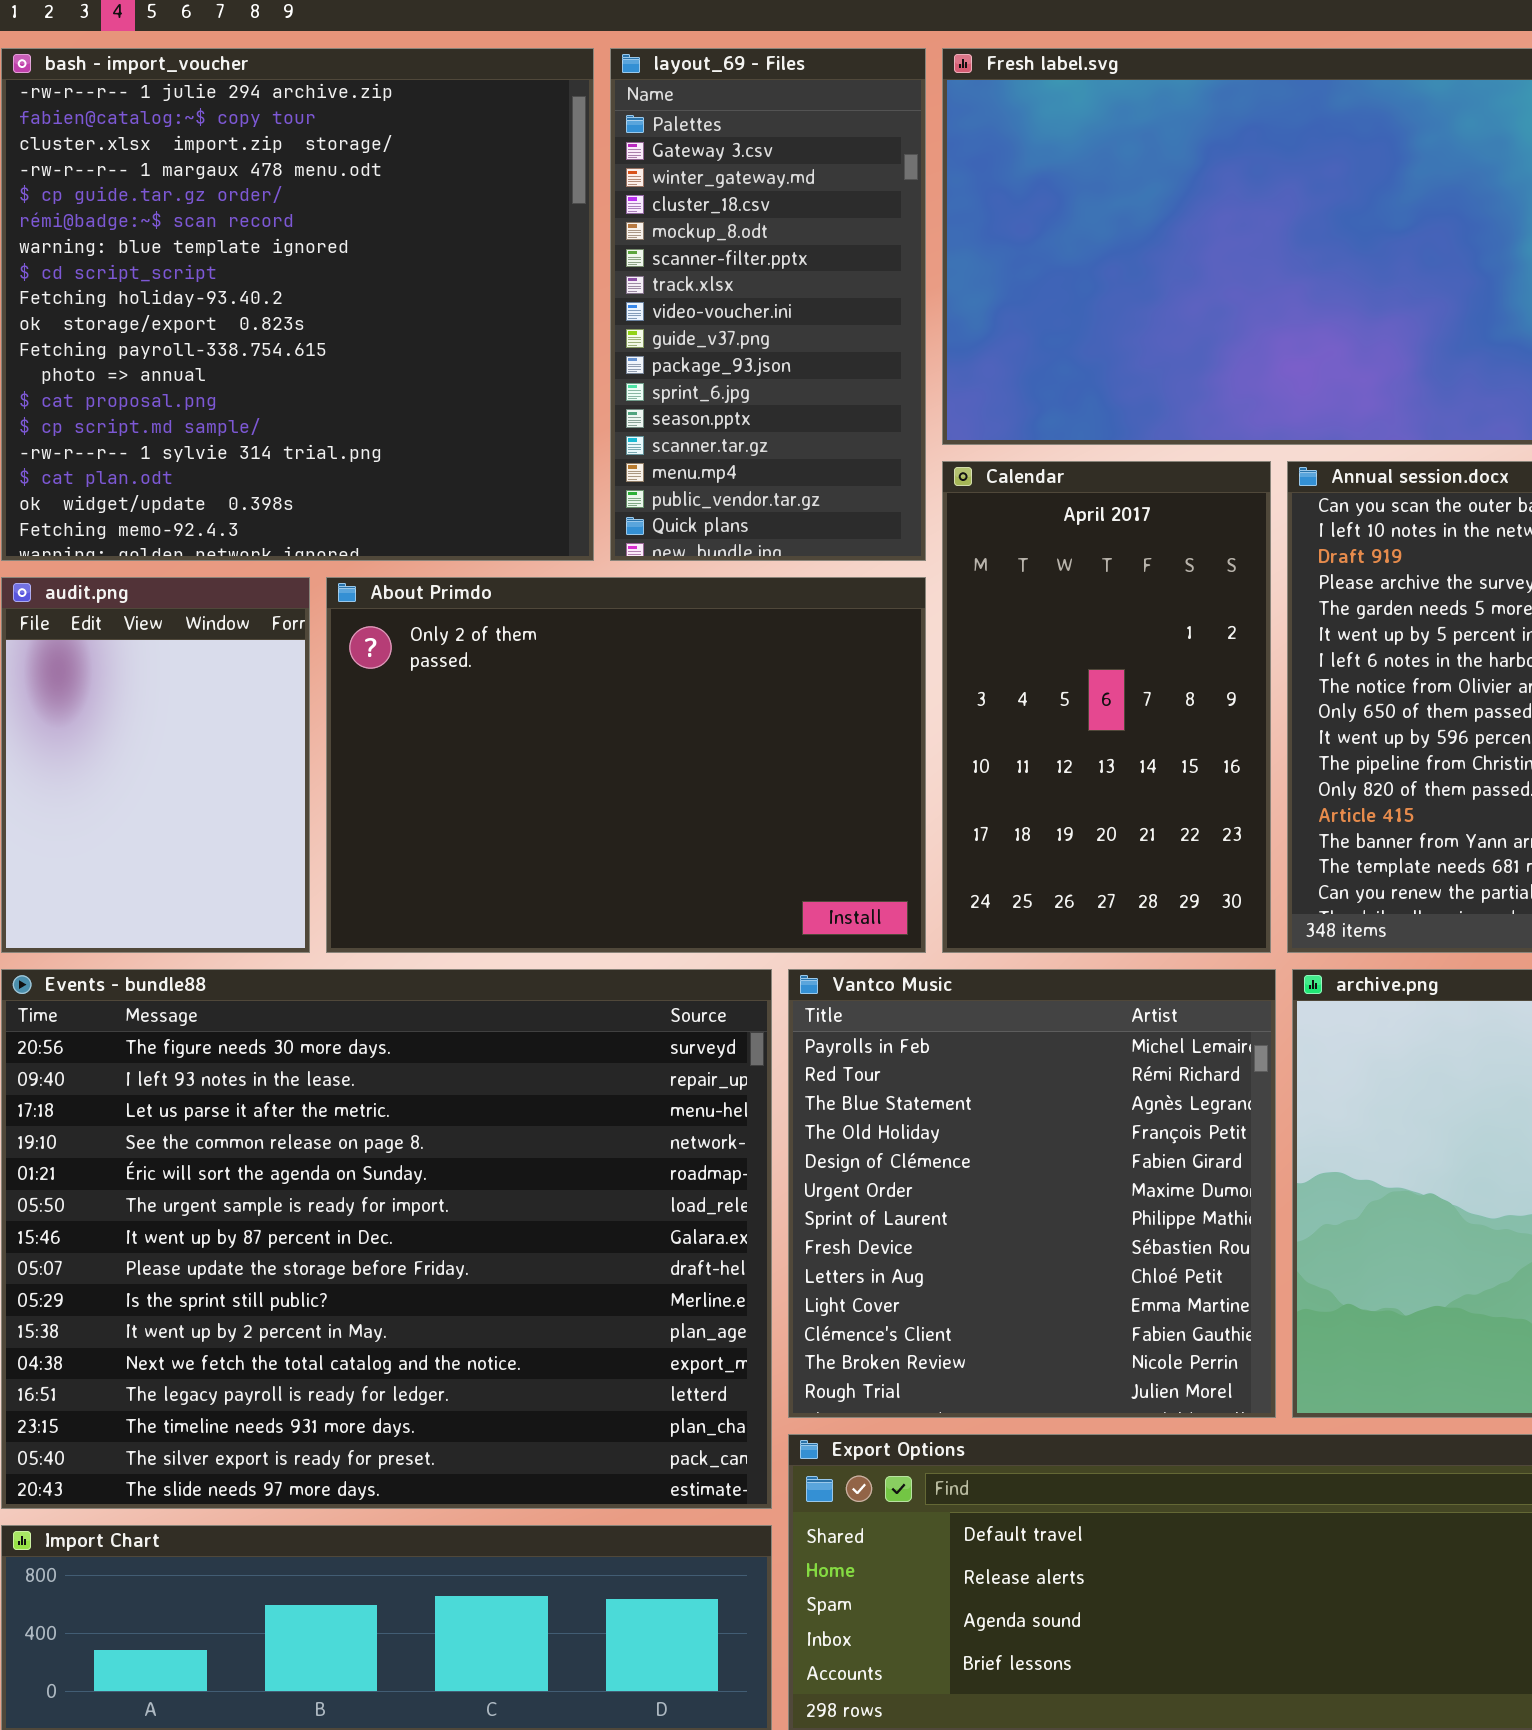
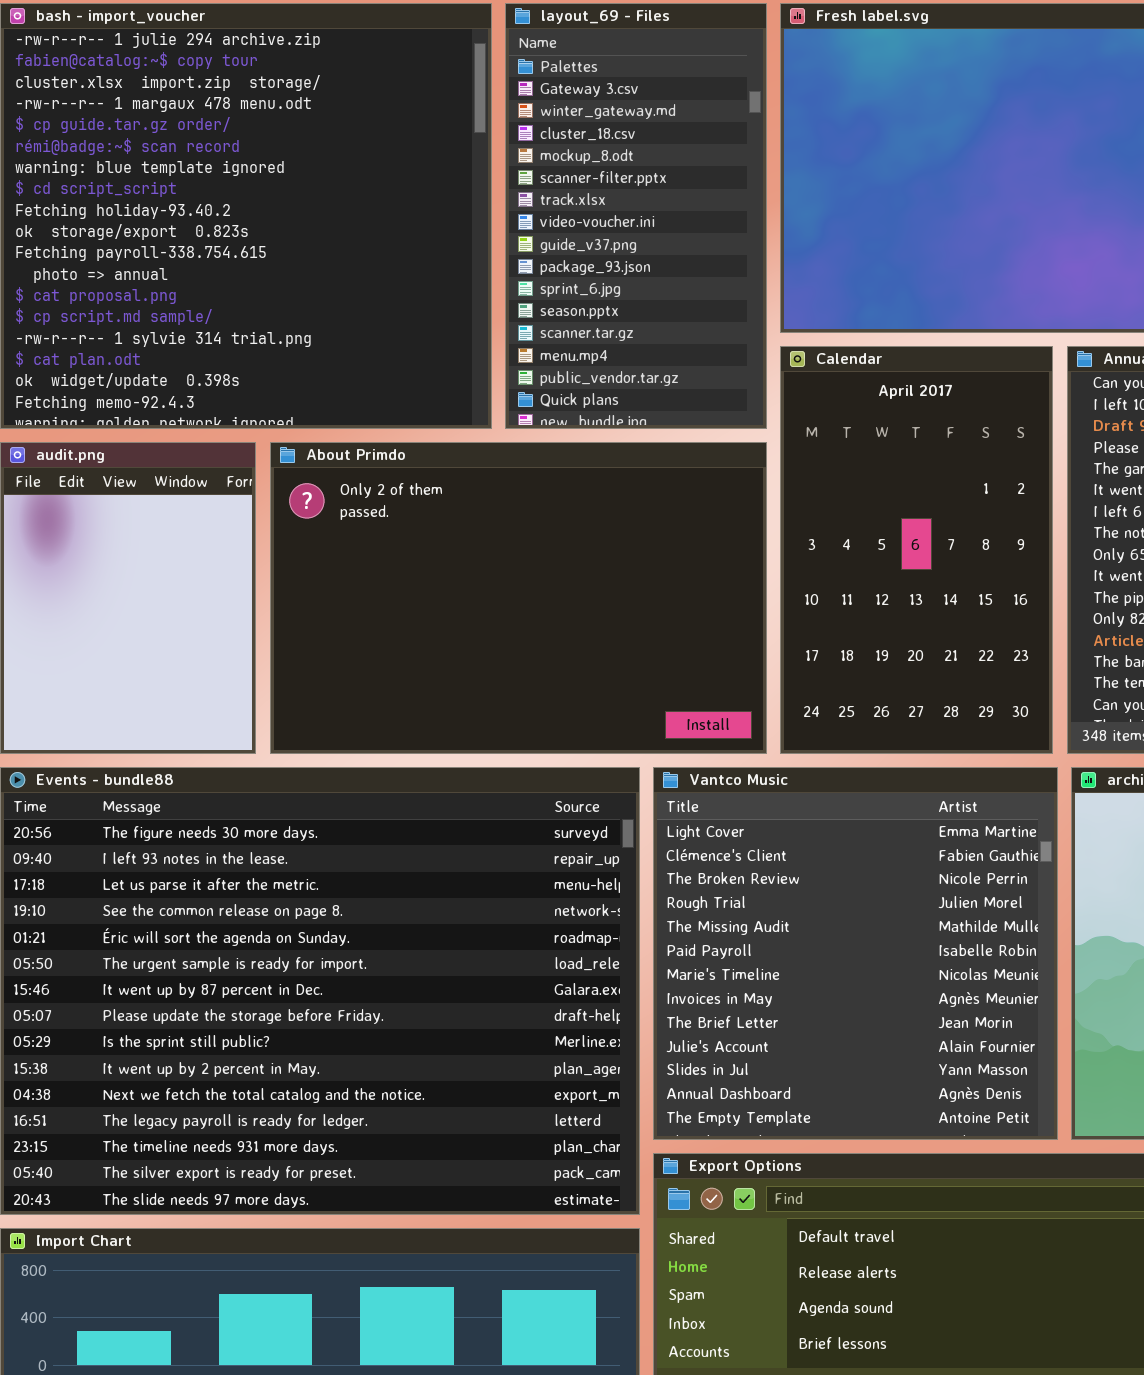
Vantco Music: [788,969,1276,1418] -> [653,767,1058,1140], scrolled down 9 rows

